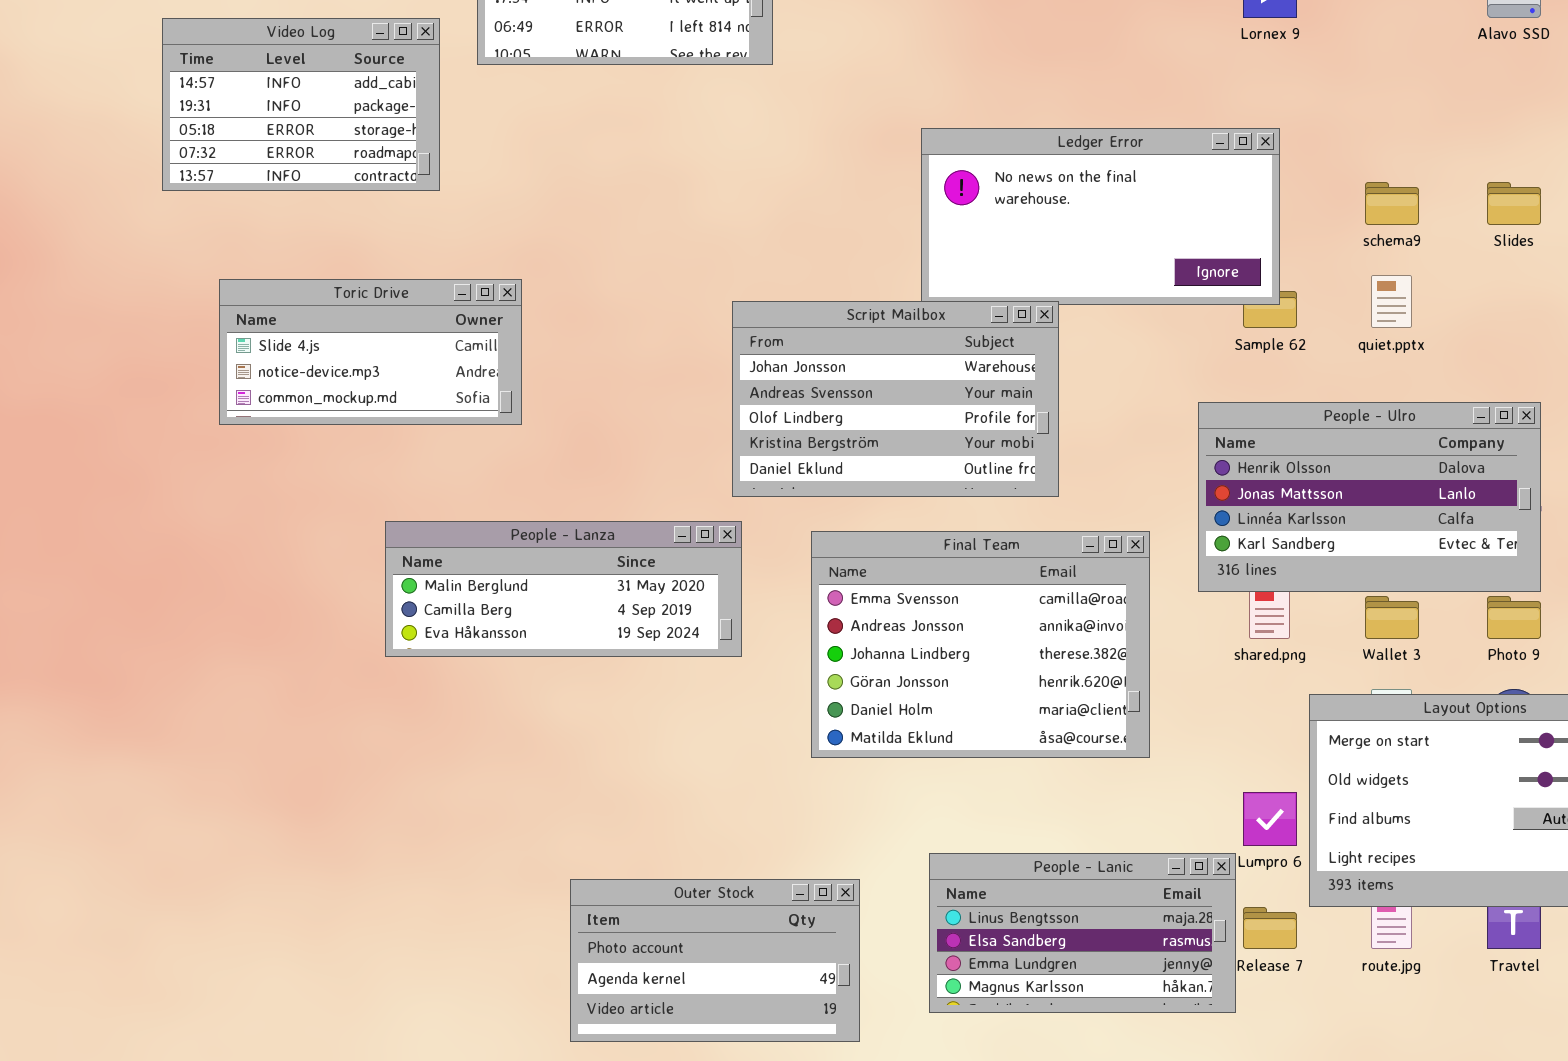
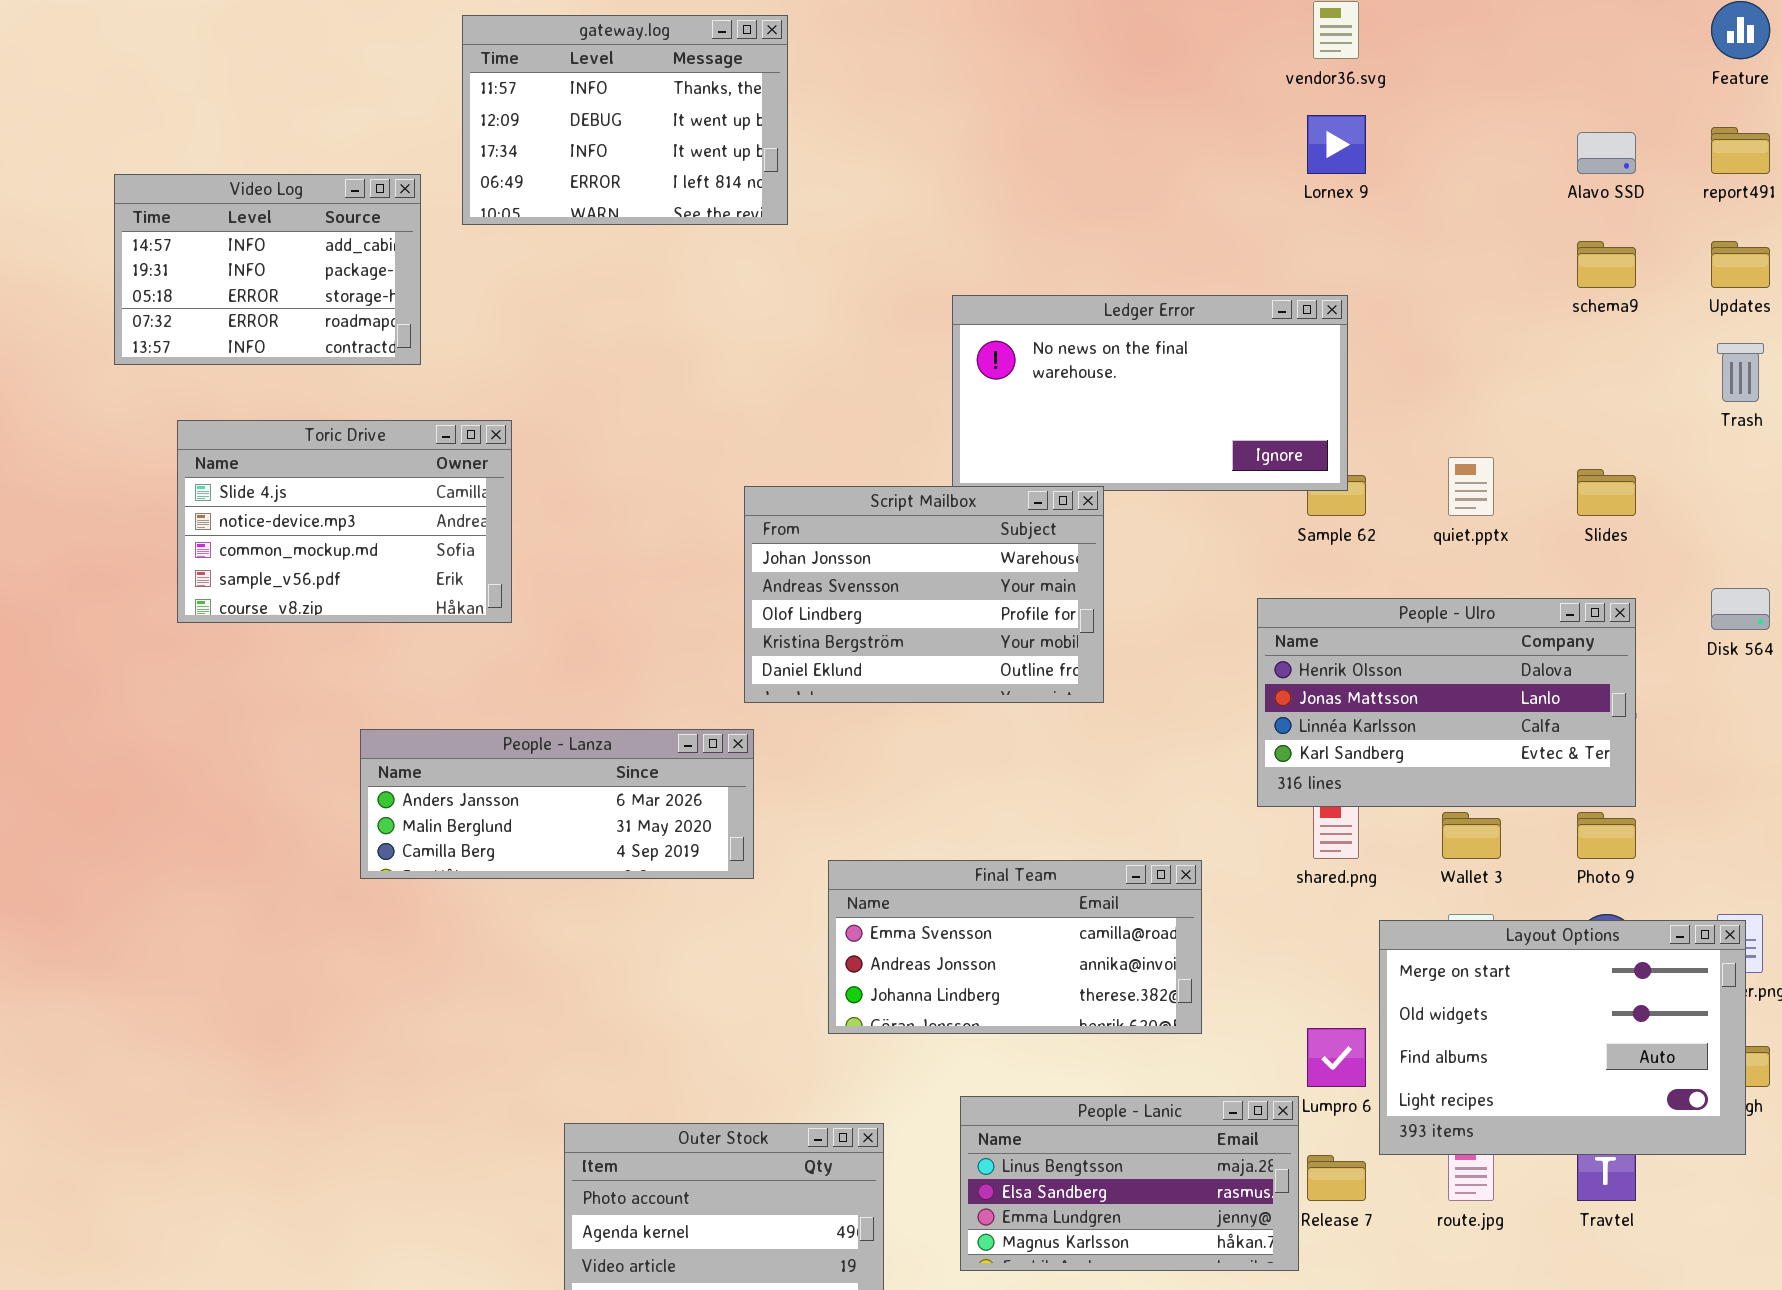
schema9: [1365,182,1419,225] -> [1577,241,1636,288], moved
Slides: [1487,182,1541,225] -> [1577,469,1636,516], moved
Toric Drive: [219,279,522,425] -> [177,420,512,623], resized
People - Lanza: [385,521,742,657] -> [360,729,754,879], scrolled up 1 row
Final Team: [811,531,1150,758] -> [828,860,1202,1034], moved, resized

